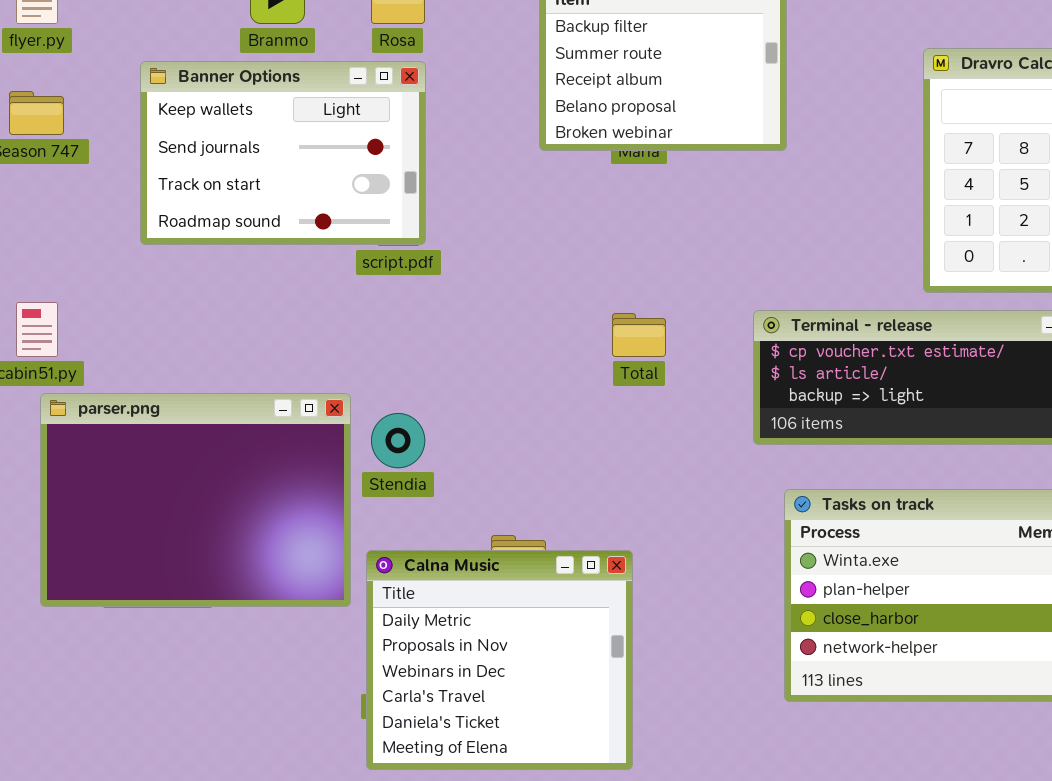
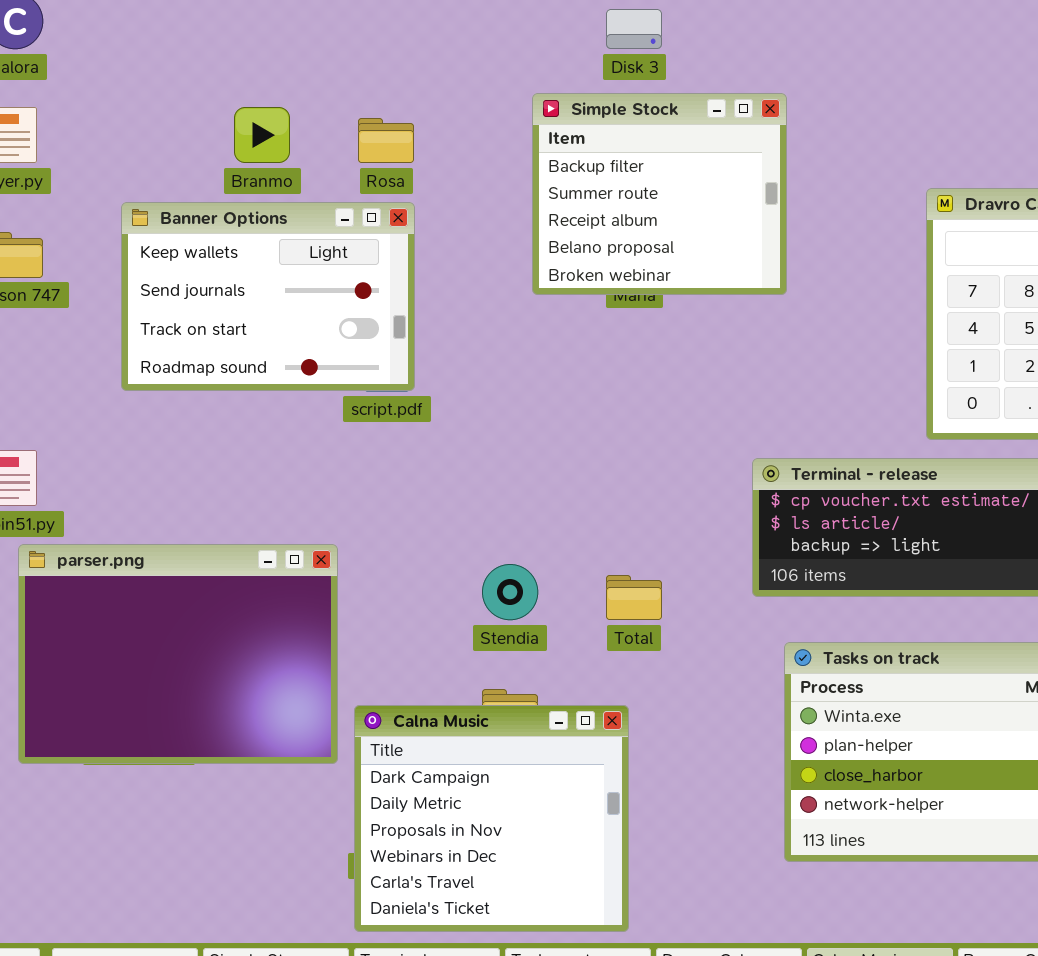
Total: [612,313,666,357] -> [606,575,662,620], moved
Stendia: [371,413,425,468] -> [482,564,538,620], moved
Calna Music: [366,550,633,770] -> [354,705,629,932], scrolled up 1 row

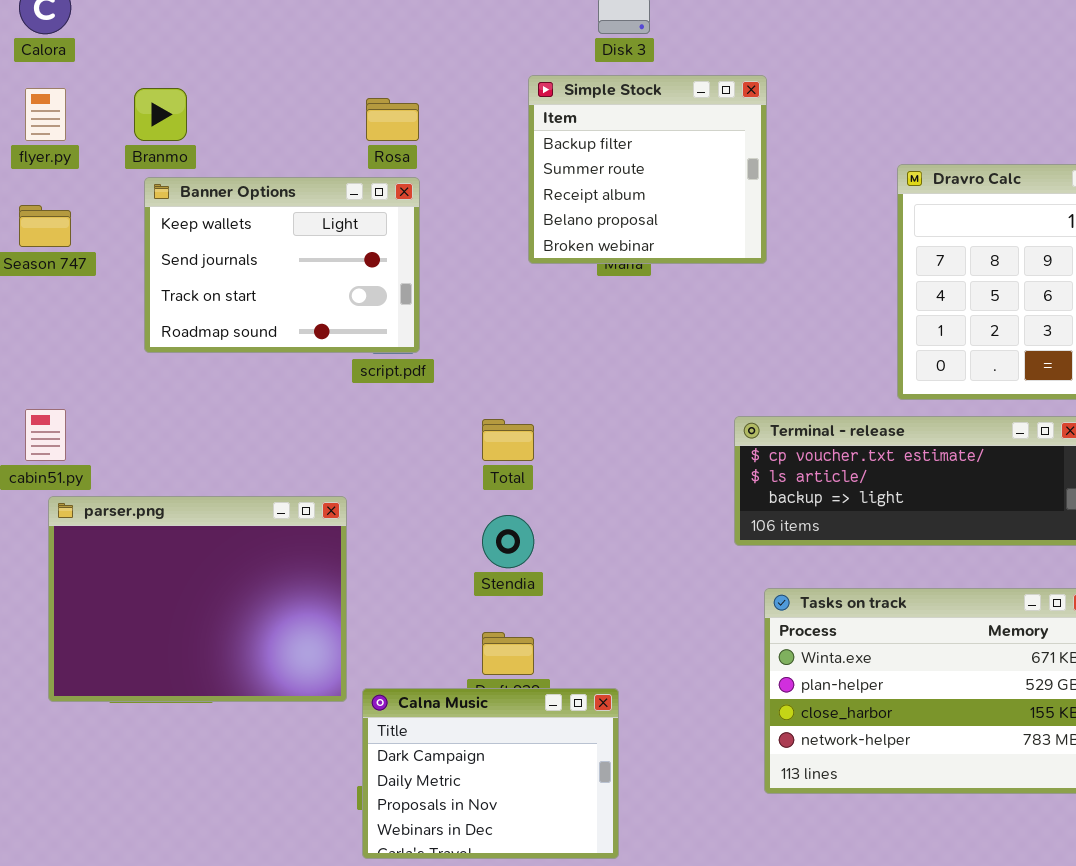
Branmo: [234,107,290,163] -> [134,88,187,141], moved
Total: [606,575,662,620] -> [482,419,534,461], moved
Calna Music: [354,705,629,932] -> [362,688,619,859], resized

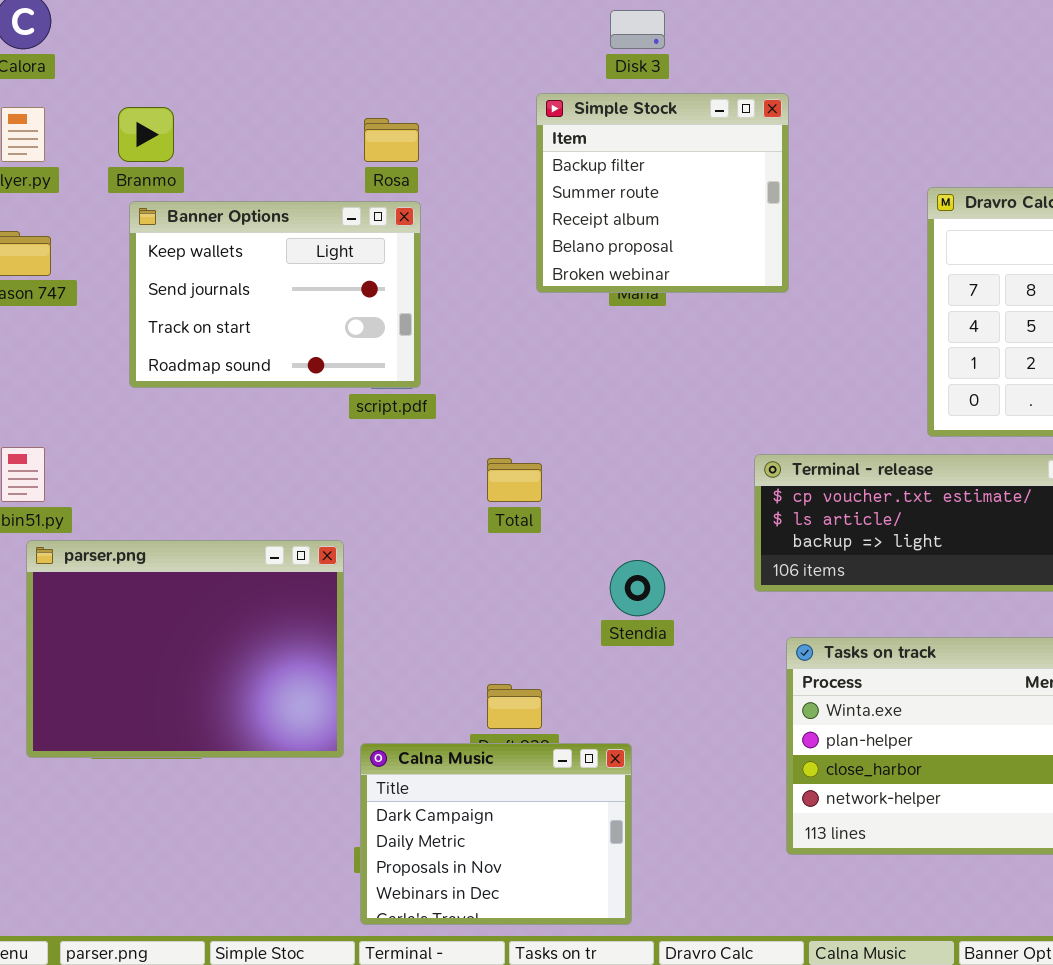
Stendia: [482,515,534,568] -> [610,560,665,616], moved

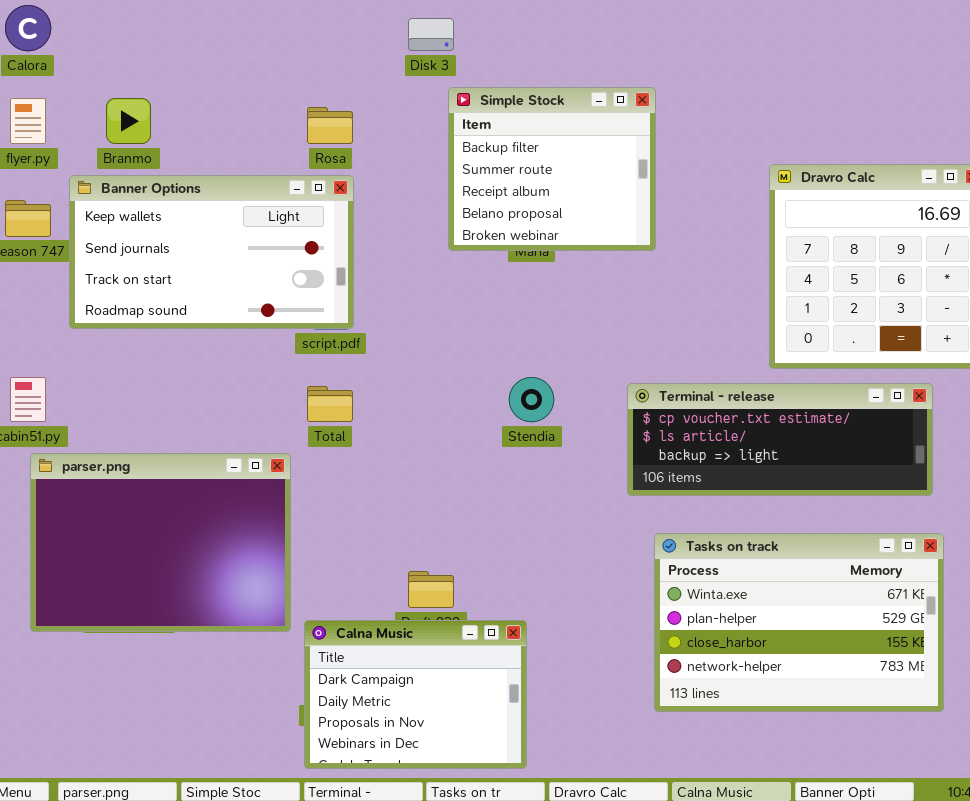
Disk 3: [610,10,665,49] -> [408,18,454,51], moved
Banner Options: [129,201,421,388] -> [69,175,354,329], resized
Total: [487,458,542,502] -> [307,386,353,422], moved
Stendia: [610,560,665,616] -> [509,377,554,422], moved

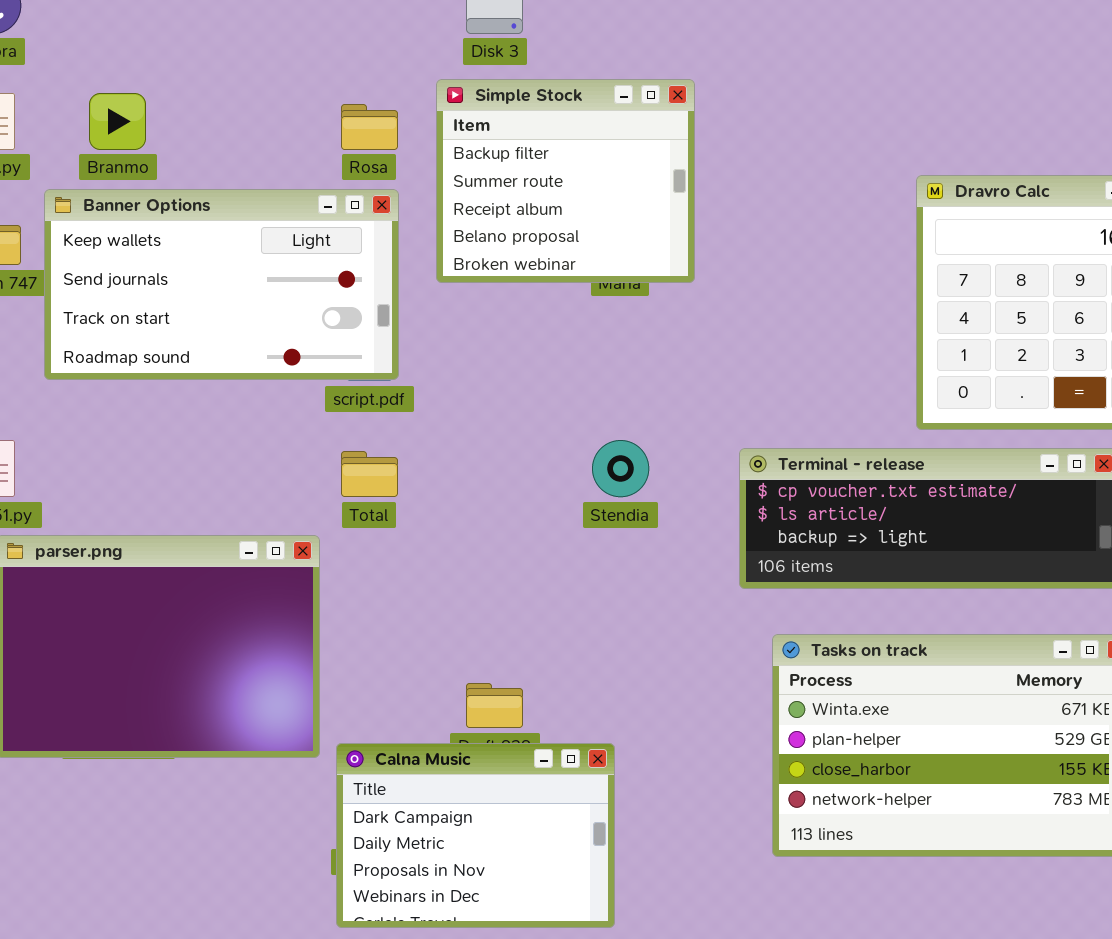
Simple Stock: [448,87,656,251] -> [436,79,695,283], moved

